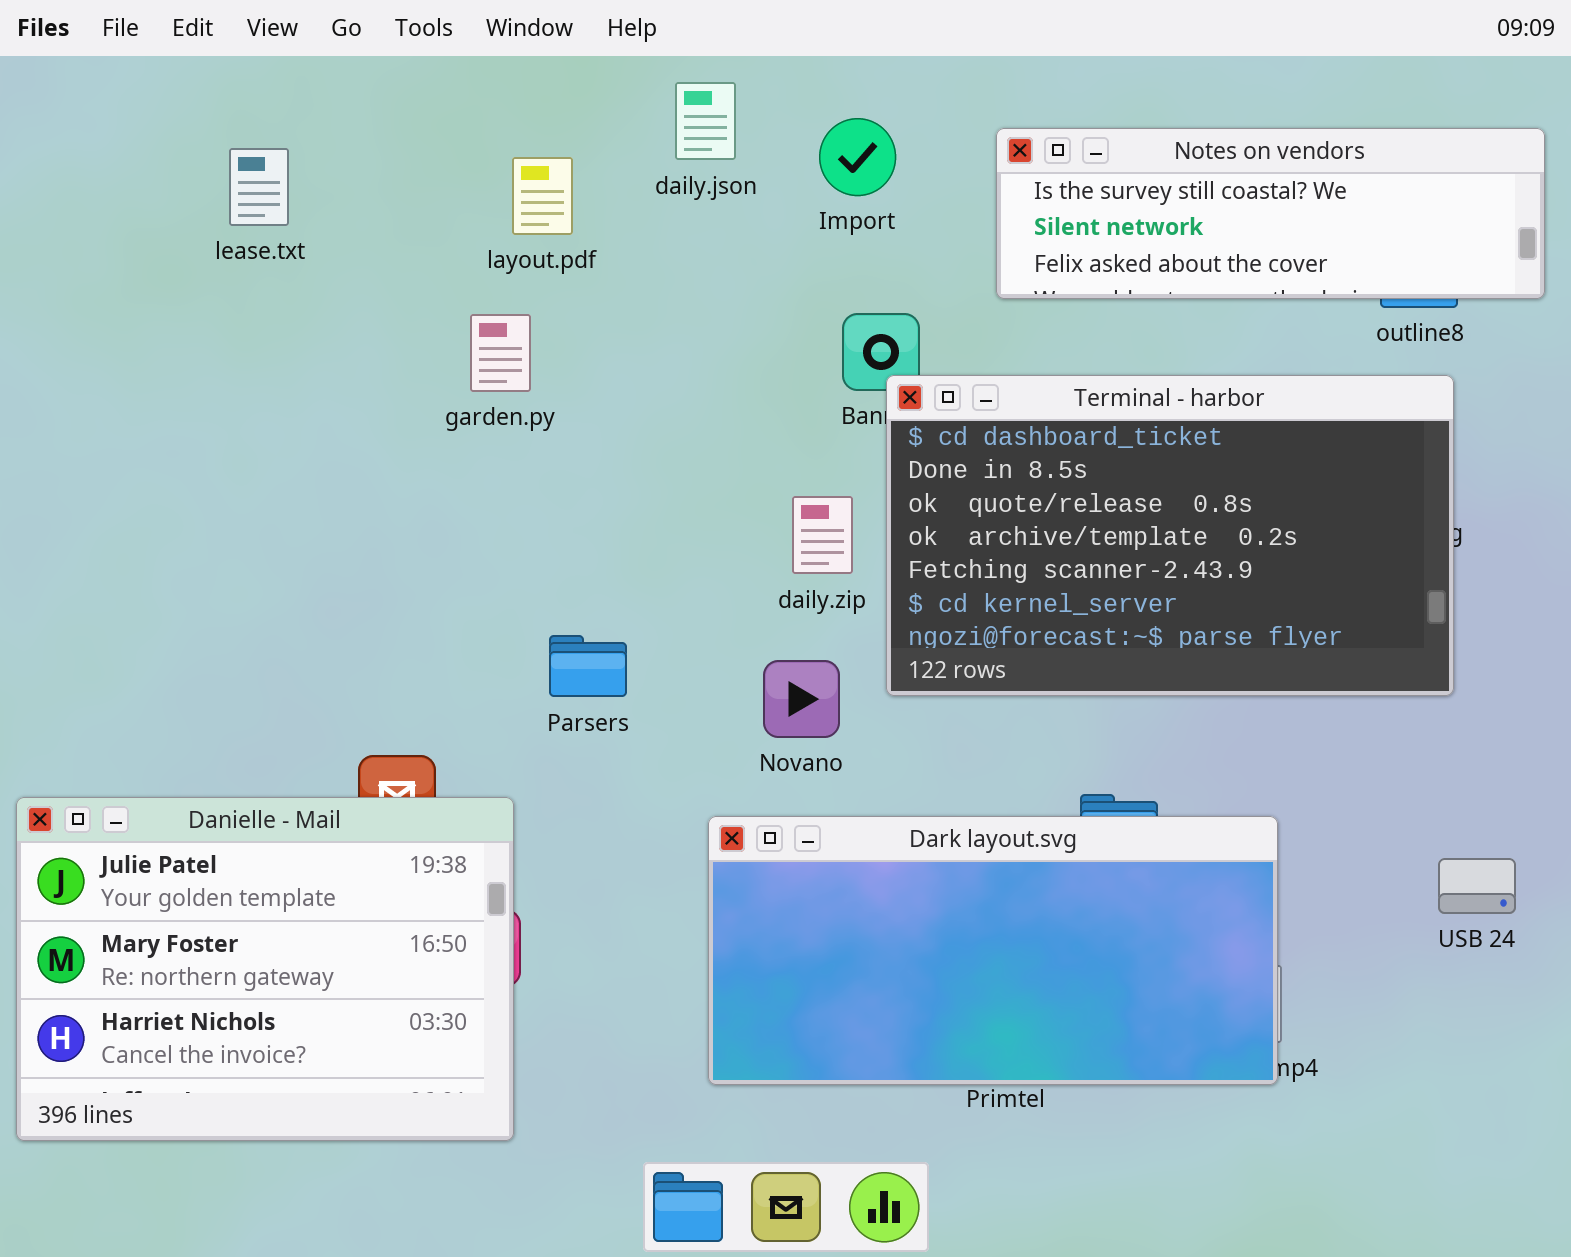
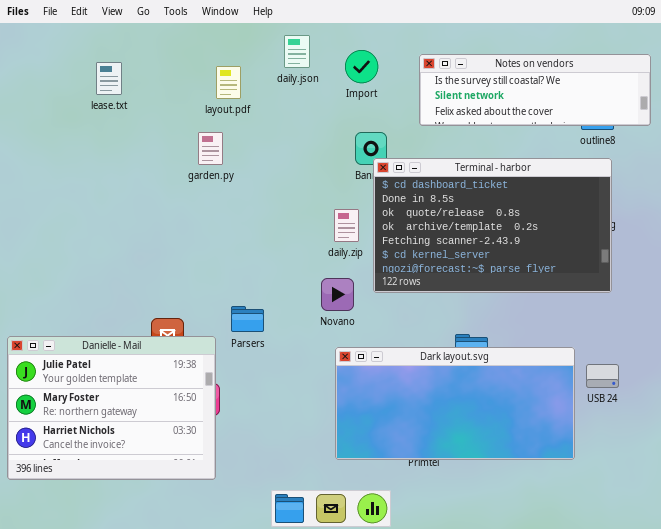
Parsers: [549,635,627,697] -> [231,306,264,332], moved
Dark layout.svg: [708,816,1278,1085] -> [335,347,575,460], moved
USB 24: [1438,858,1516,914] -> [586,364,619,388], moved

